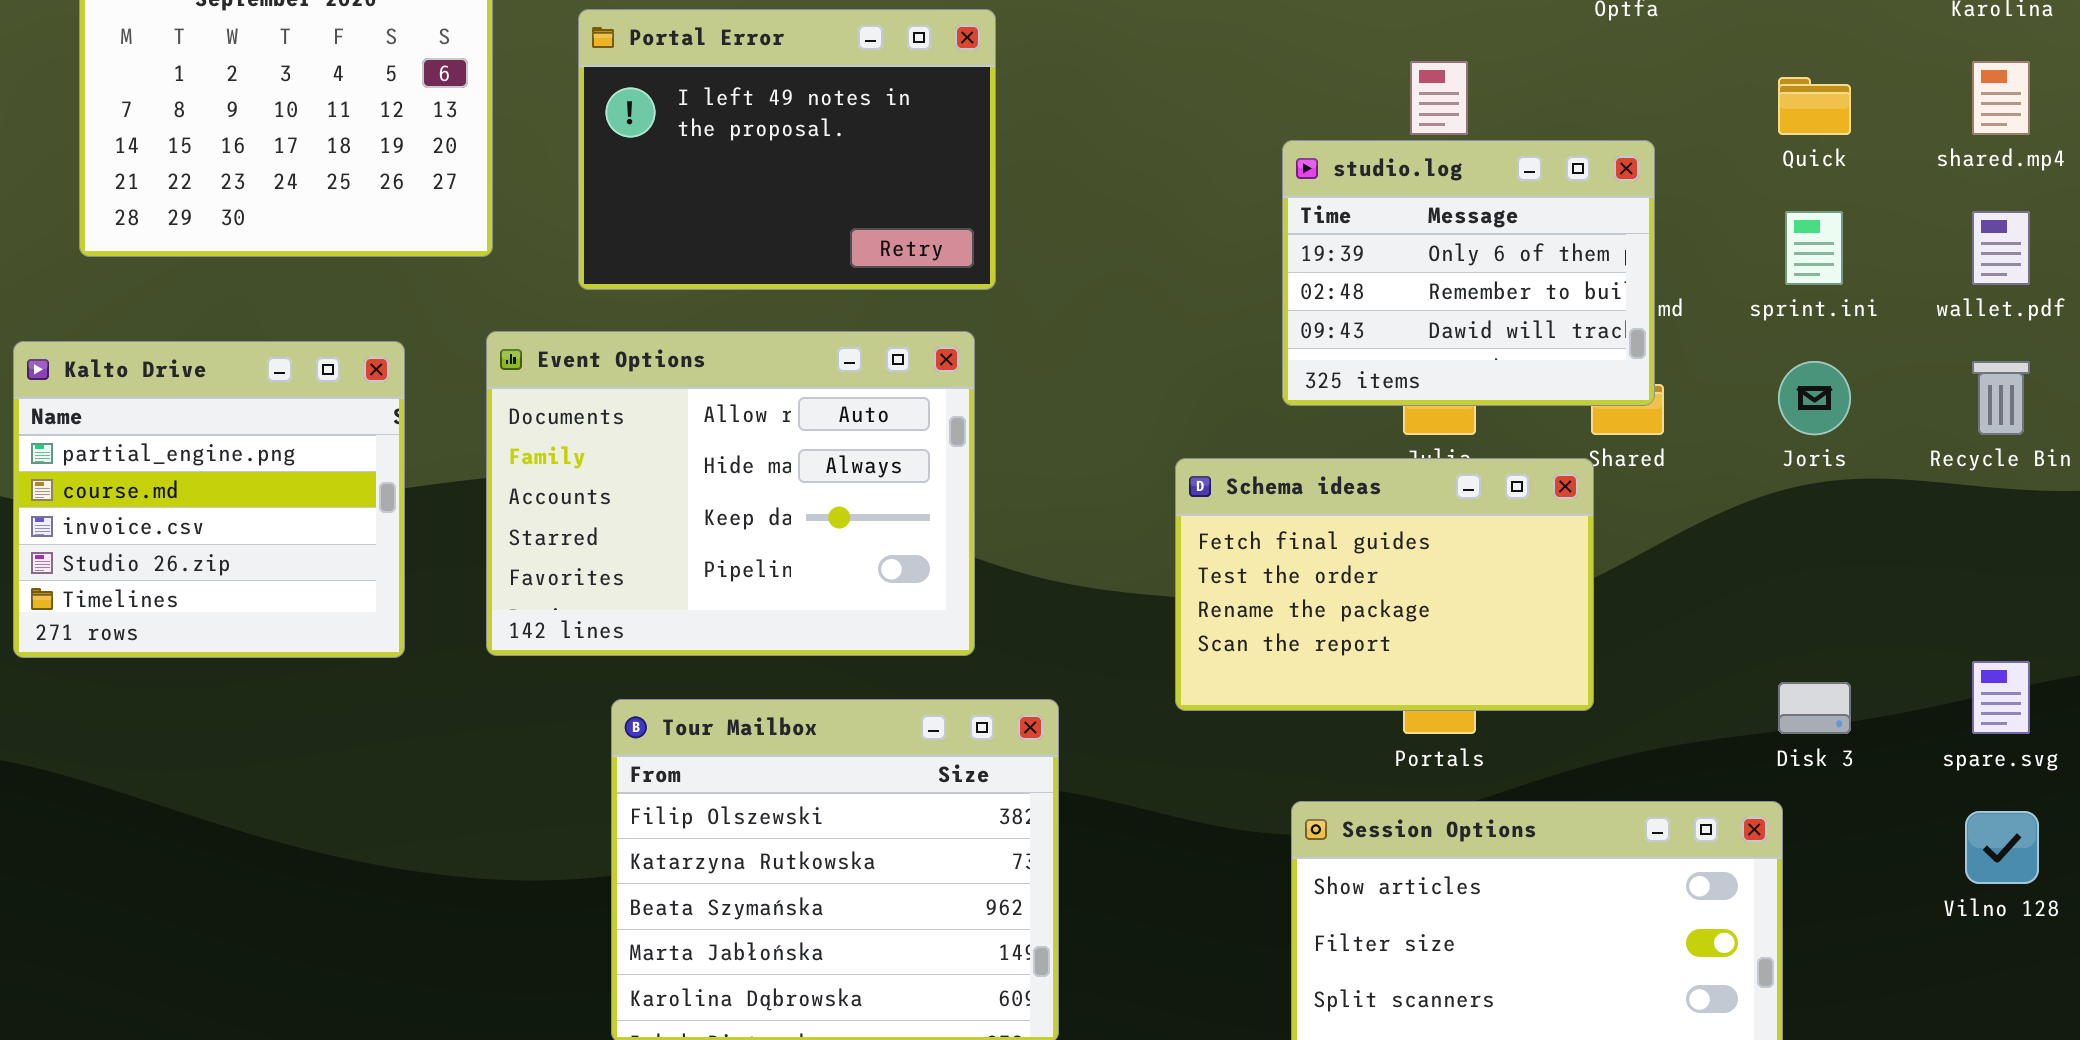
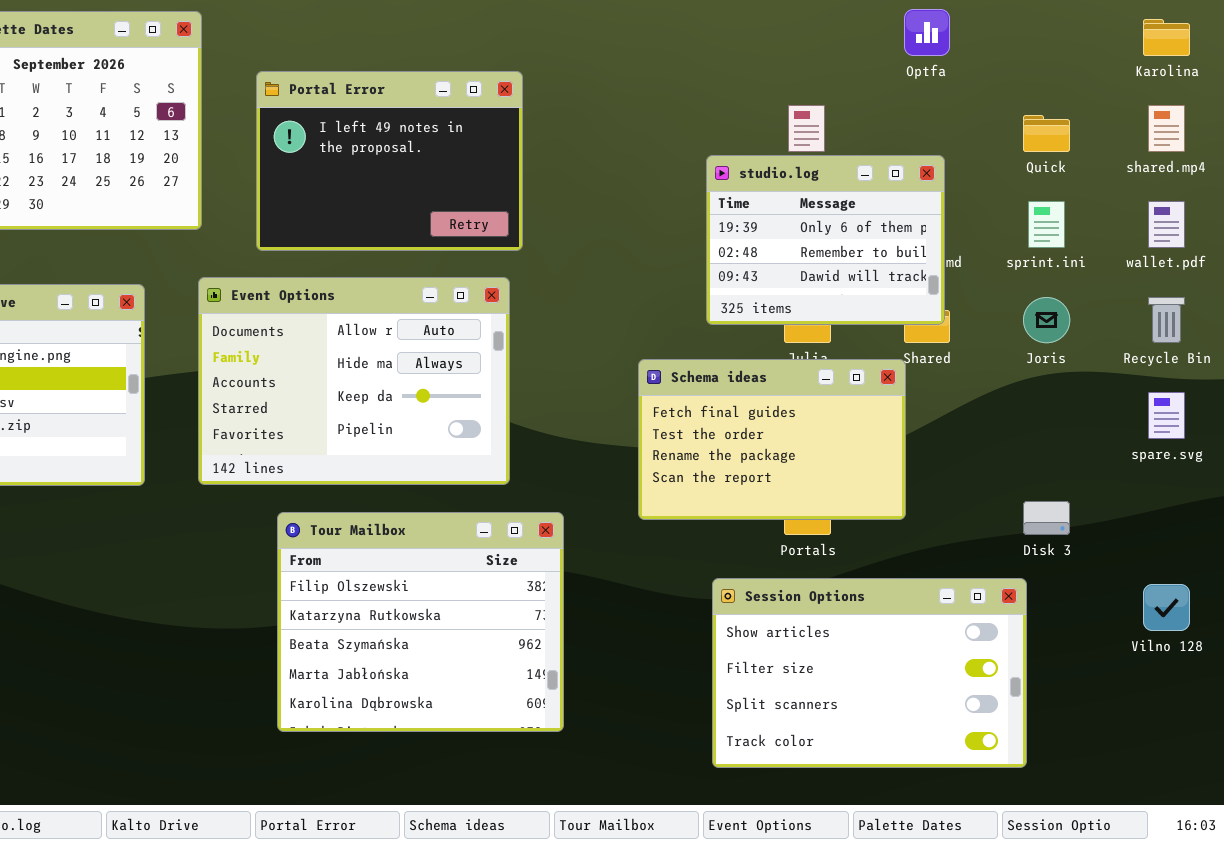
spare.svg: [1972,661,2030,734] -> [1148,392,1185,439], moved

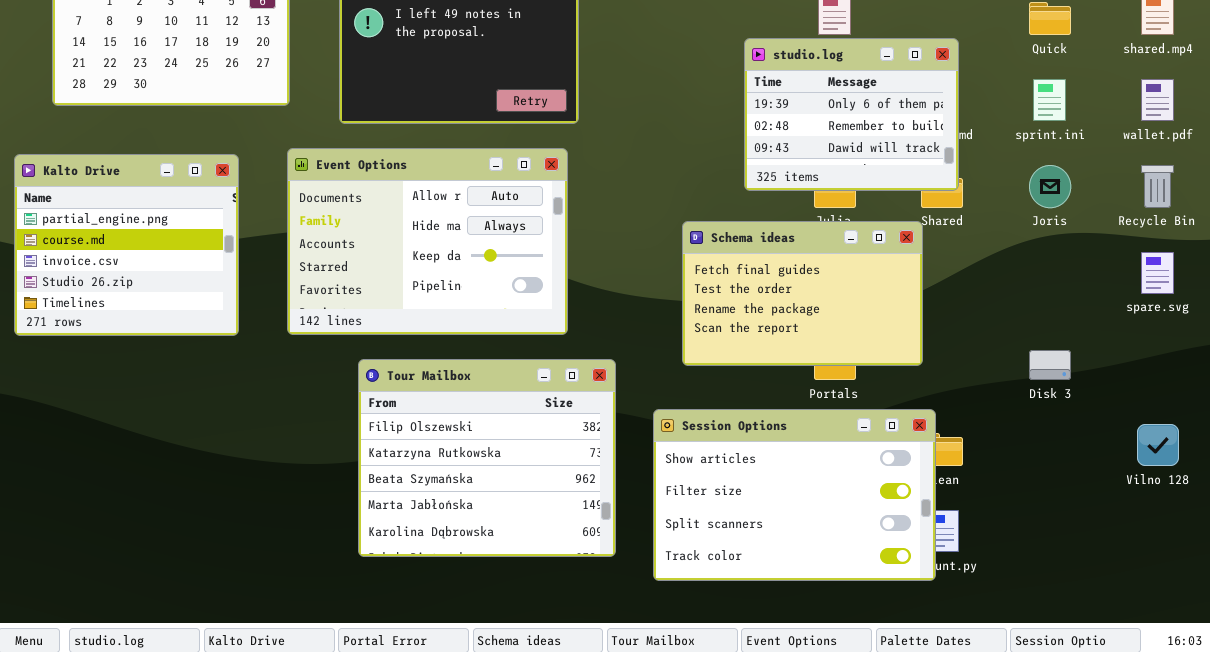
Session Options: [712,578,1027,768] -> [653,409,936,581], moved

